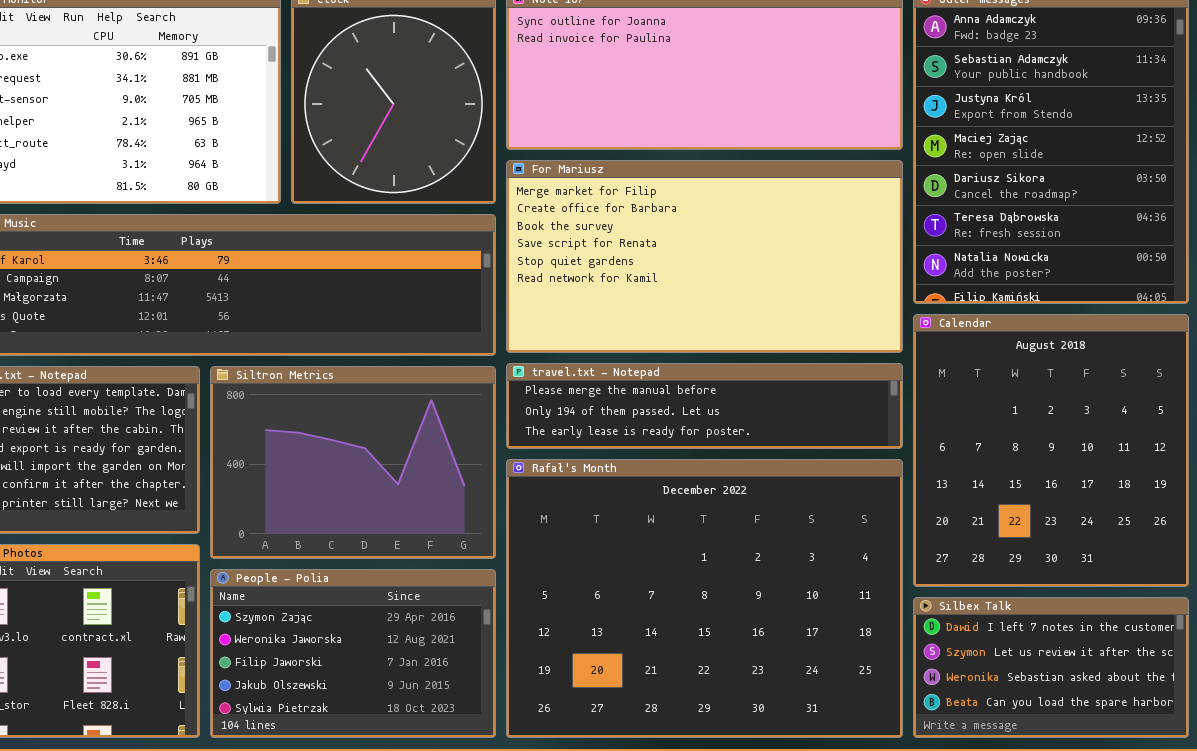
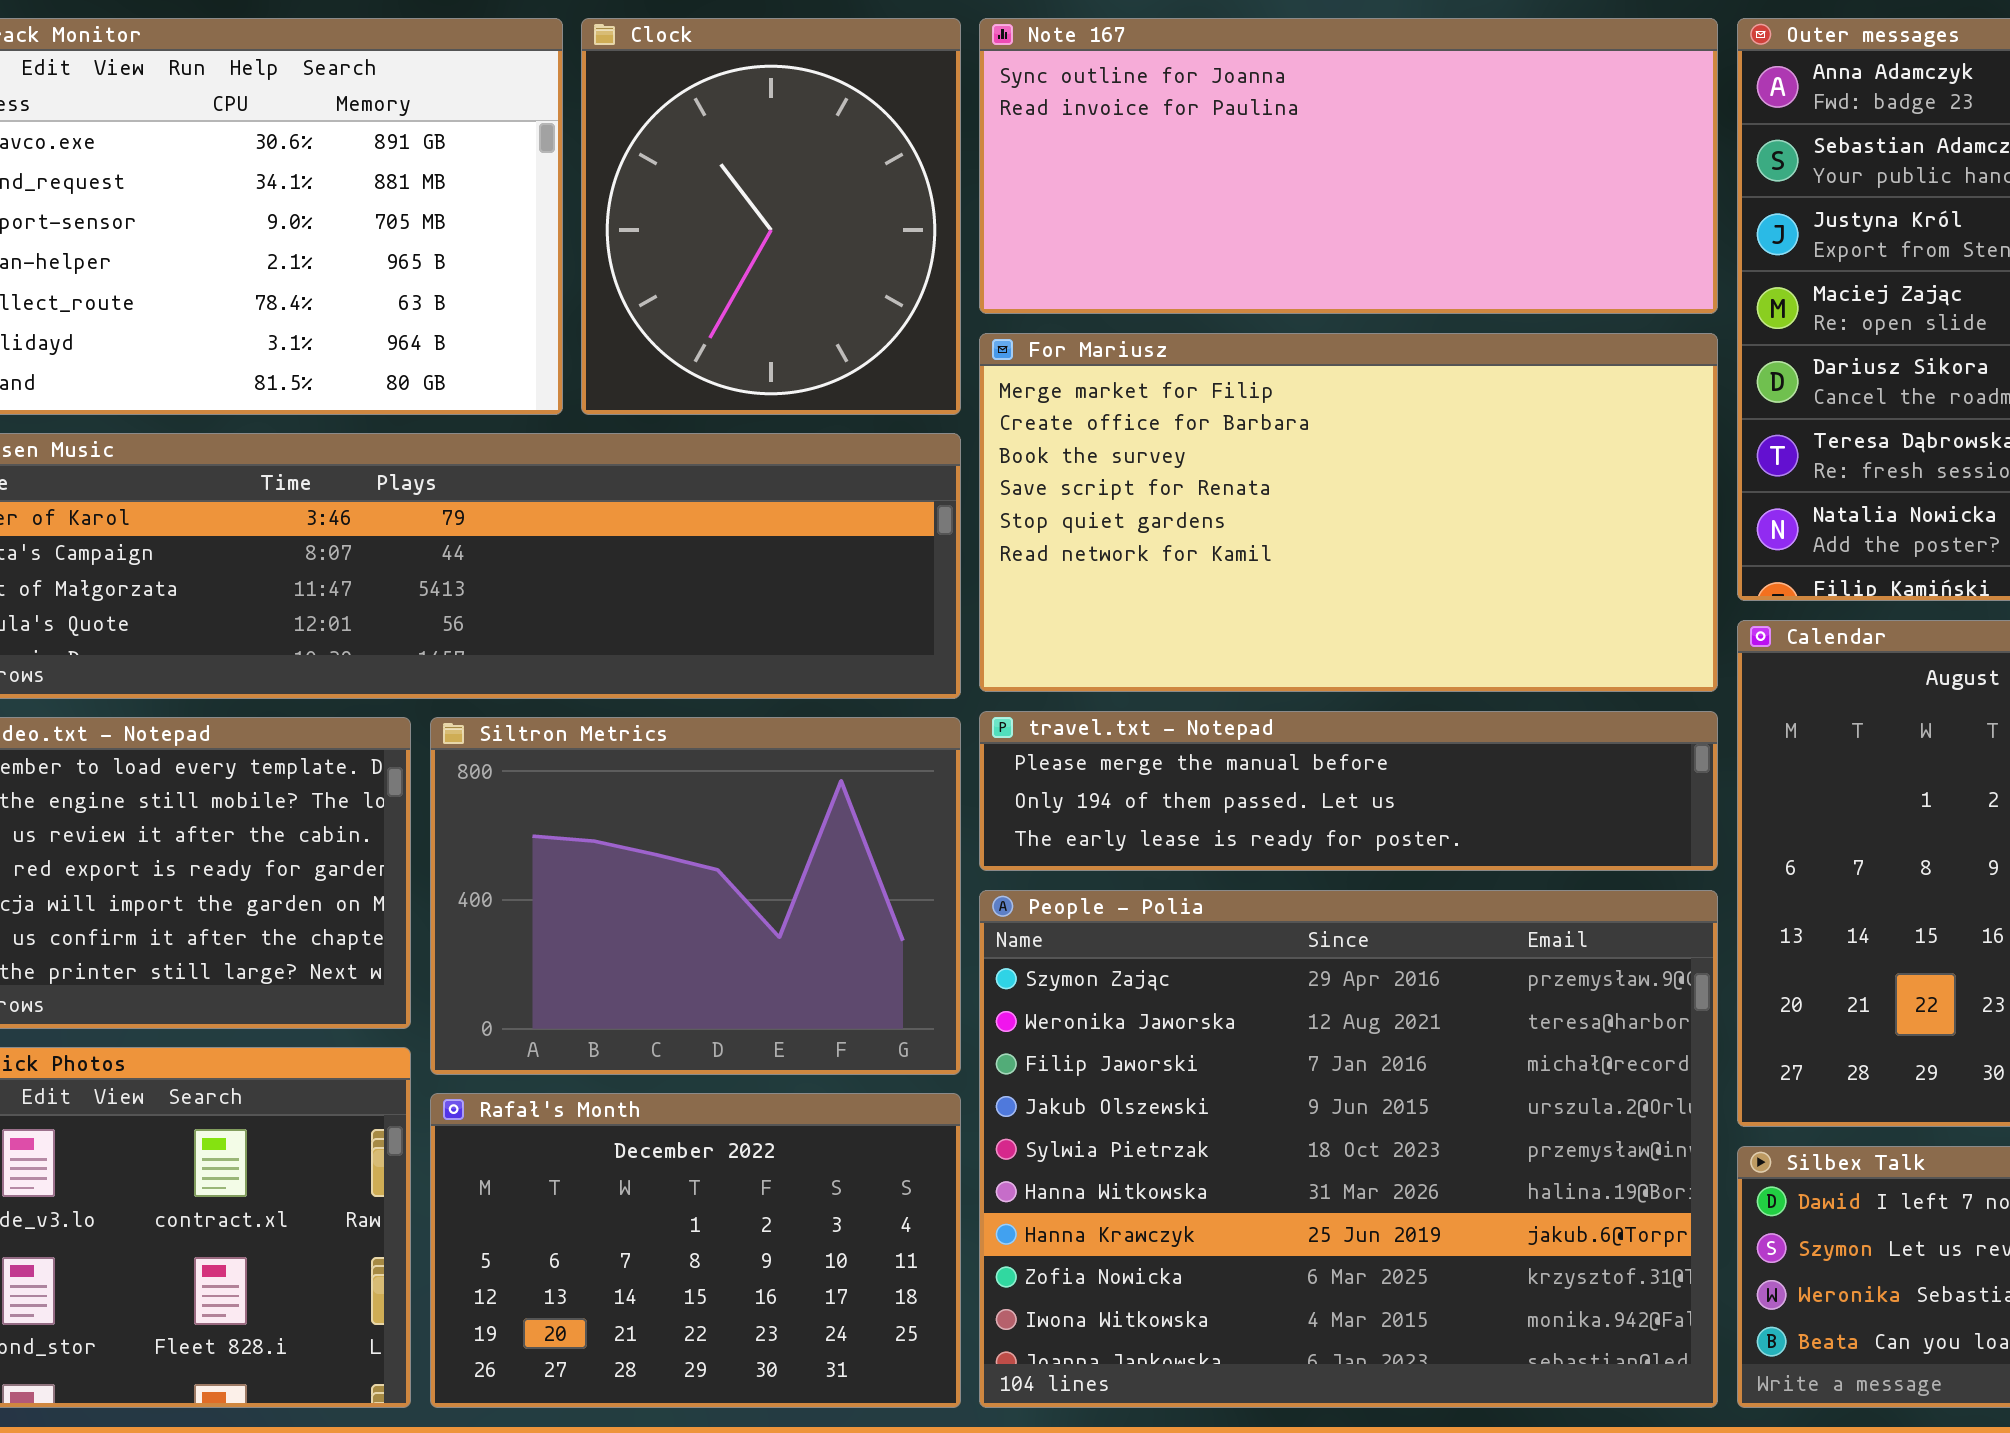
Rafał's Month: [506,459,903,738] -> [430,1093,961,1408], moved, resized
People - Polia: [210,569,496,738] -> [979,890,1718,1408], moved, resized

